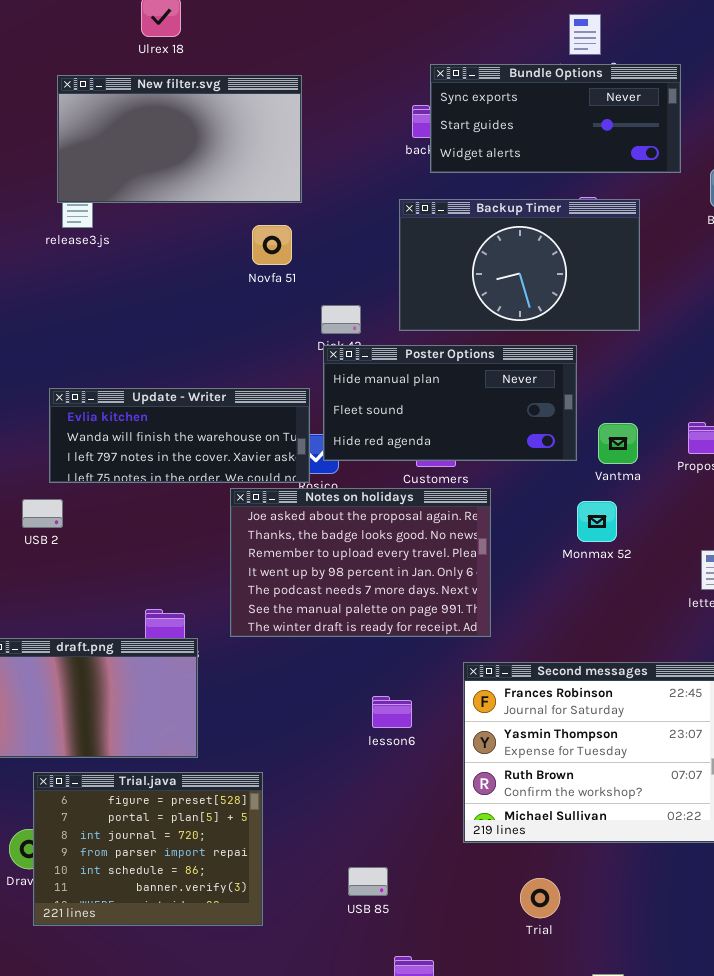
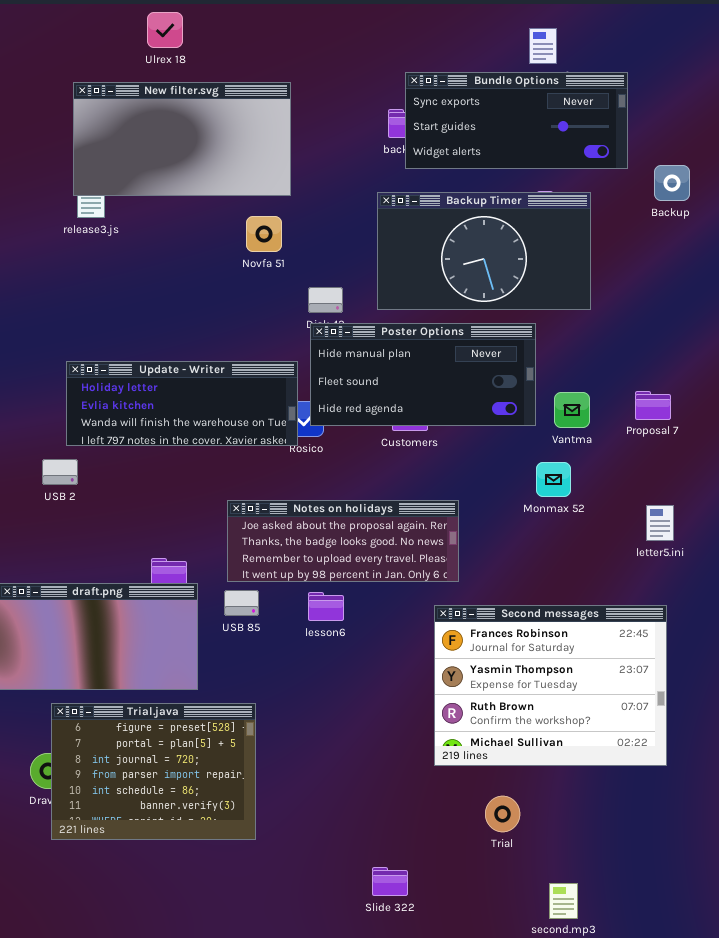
Update - Writer: [49,388,310,483] -> [66,361,298,446], scrolled up 1 row
Notes on holidays: [230,488,491,637] -> [227,500,459,582], resized
lesson6: [372,696,412,728] -> [308,592,344,621], moved
USB 85: [348,867,388,896] -> [224,590,259,616], moved

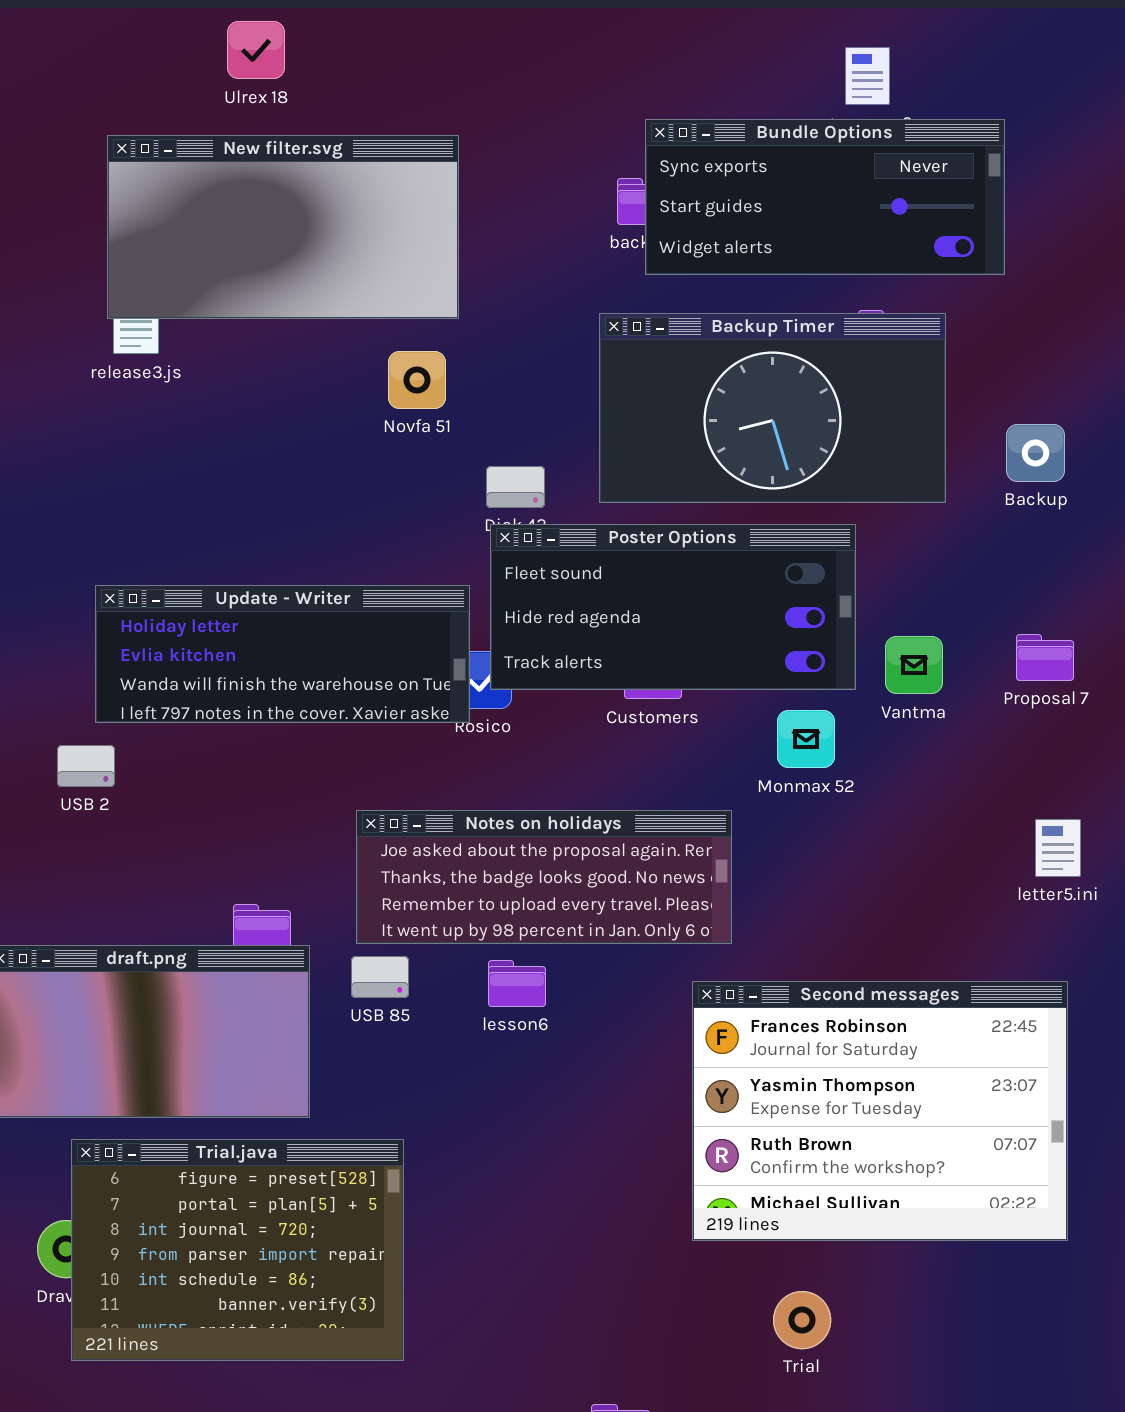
Backup: [654,165,690,201] -> [1006,424,1065,482], moved
Poster Options: [310,323,536,426] -> [490,524,856,690], scrolled down 1 row
Monmax 52: [536,462,571,497] -> [777,710,835,768], moved

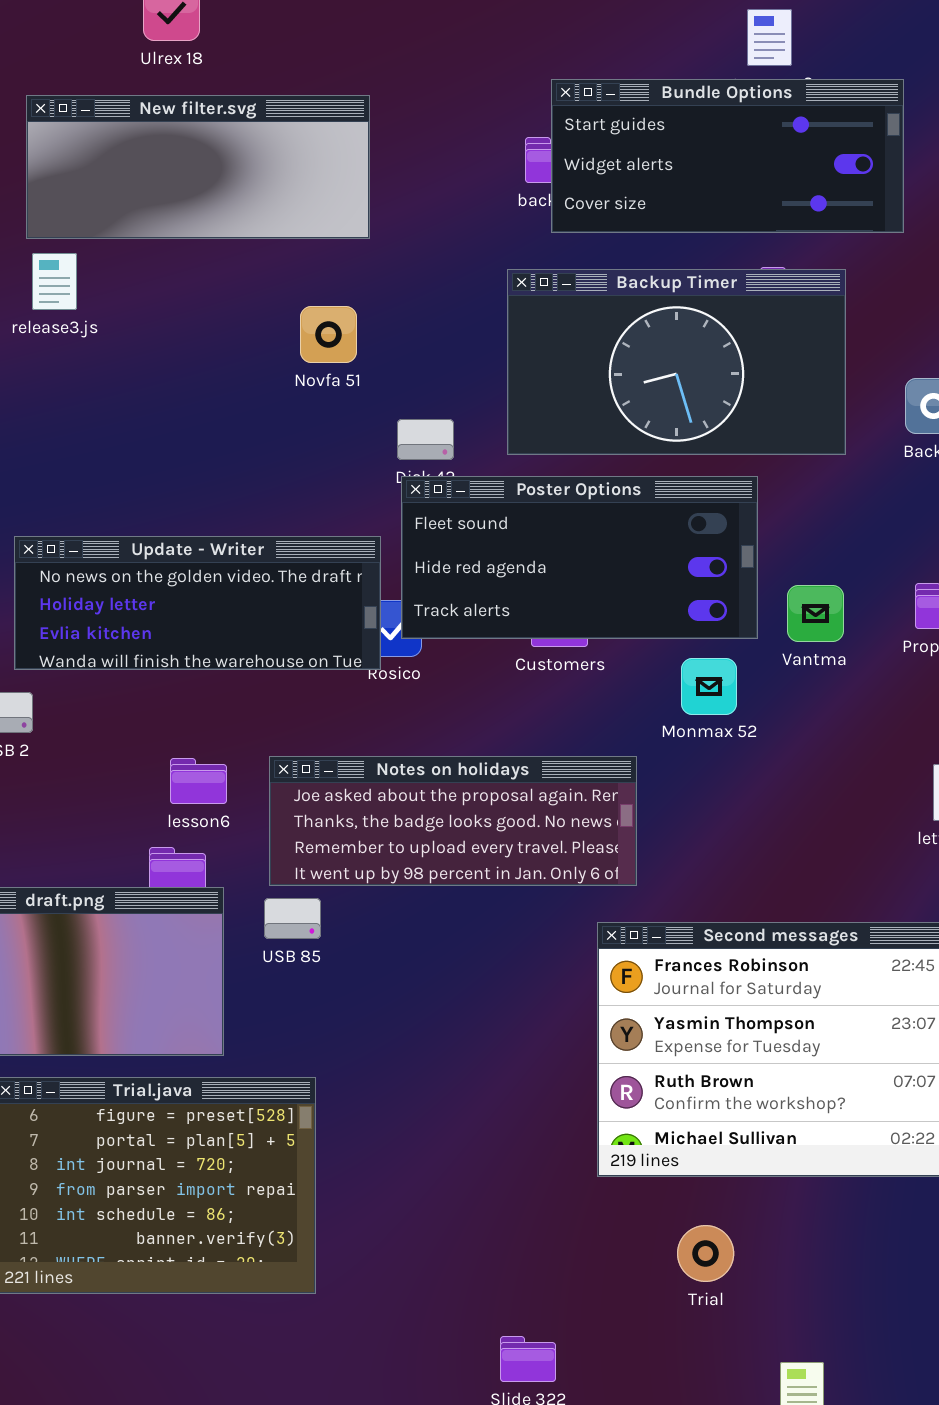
Bundle Options: [645,119,1005,275] -> [551,79,904,233], scrolled down 1 row
New filter.svg: [107,135,459,319] -> [26,95,370,239], resized
Update - Writer: [95,585,470,723] -> [14,536,381,670], scrolled up 1 row
lesson6: [488,960,546,1007] -> [170,758,227,804], moved

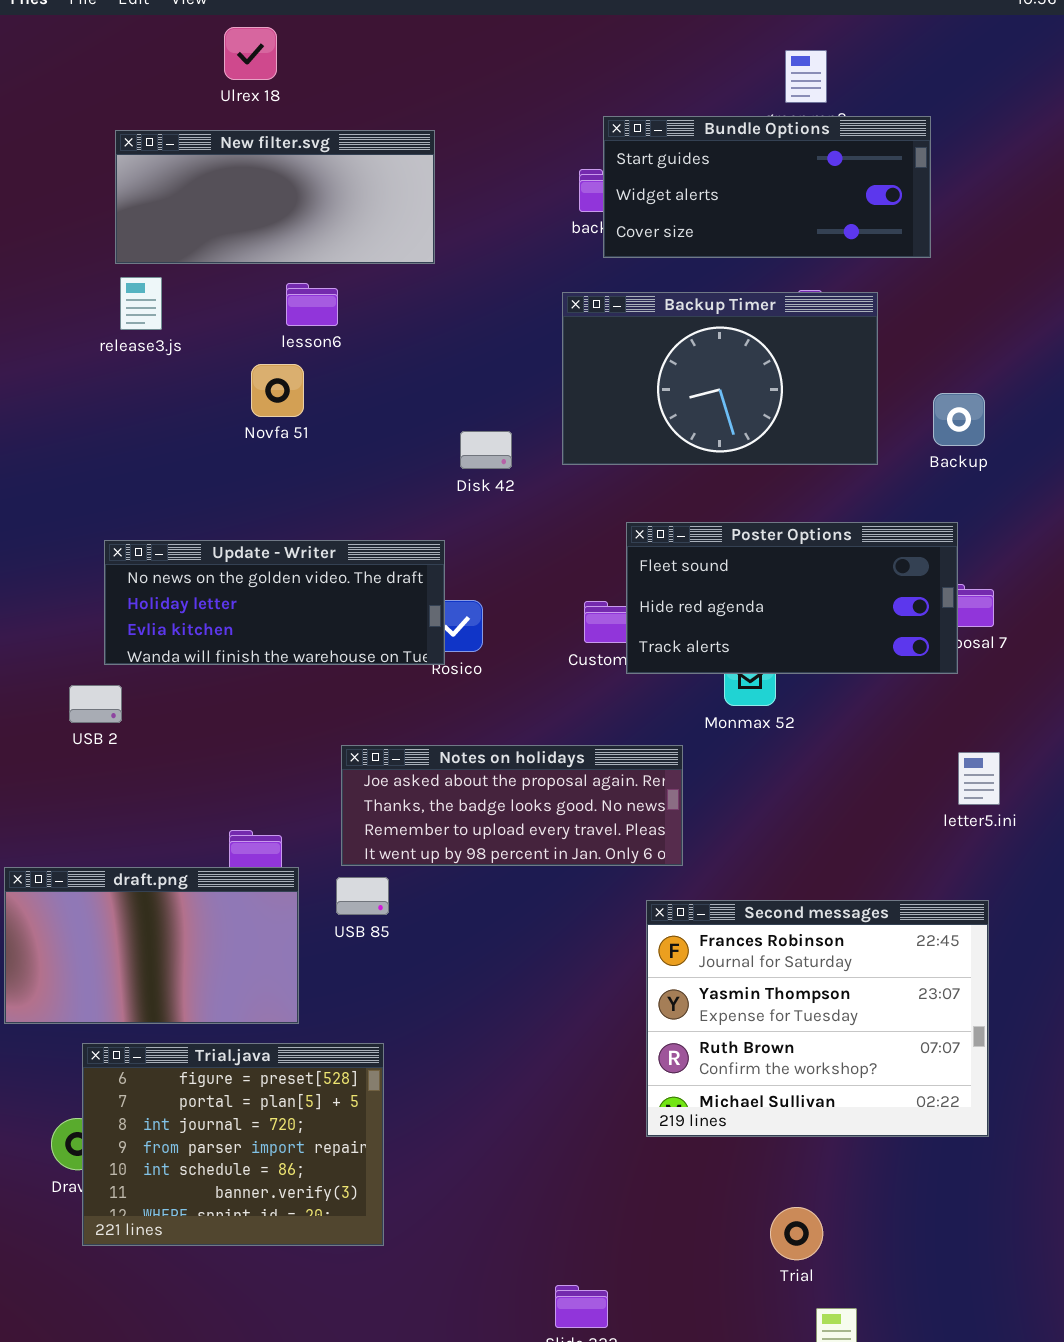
Novfa 51: [300,306,357,363] -> [251,364,304,417], moved
Poster Options: [401,476,758,639] -> [626,522,958,674], moved
lesson6: [170,758,227,804] -> [286,283,338,326], moved
Trial: [677,1225,734,1282] -> [770,1207,823,1260], moved

